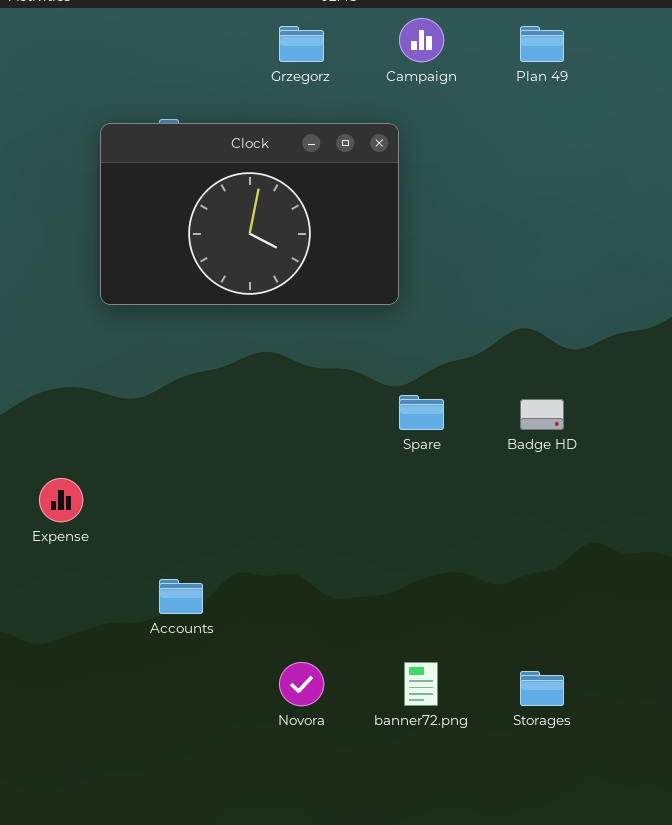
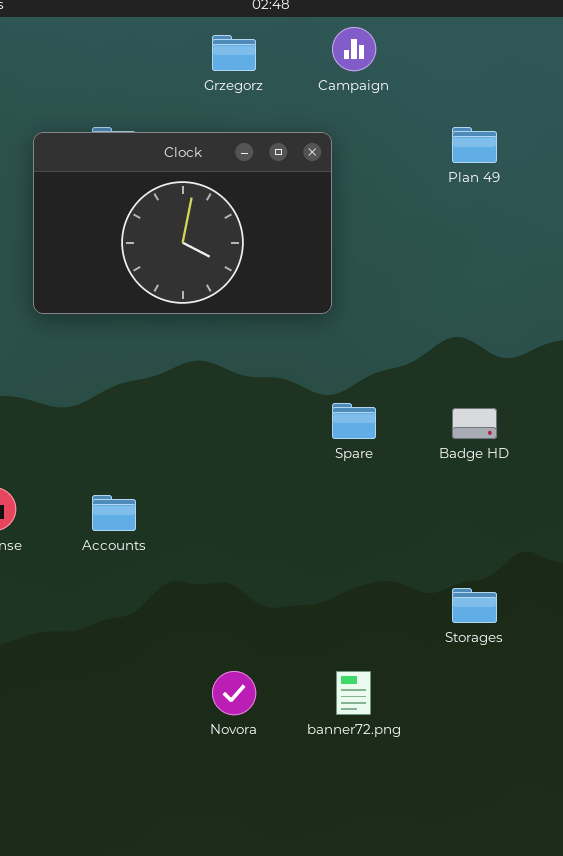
Plan 49: [520,26,564,62] -> [452,127,497,163], moved
Accounts: [159,579,203,614] -> [92,495,136,531], moved
Storages: [520,671,564,706] -> [452,588,497,623], moved

